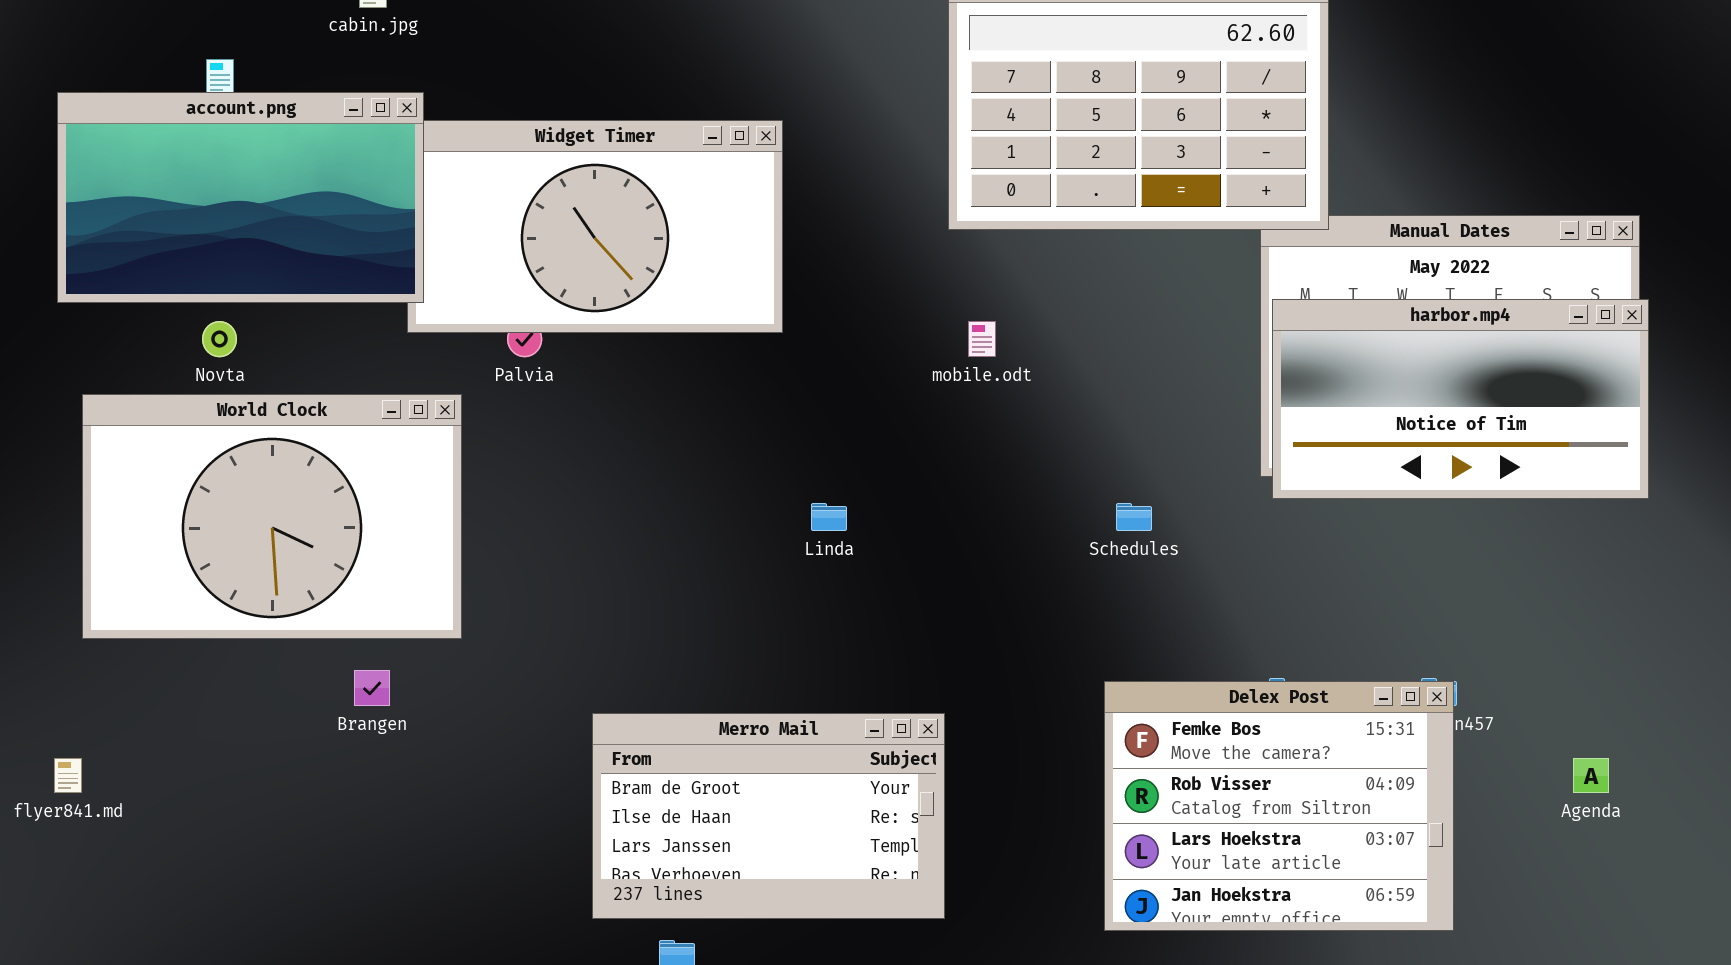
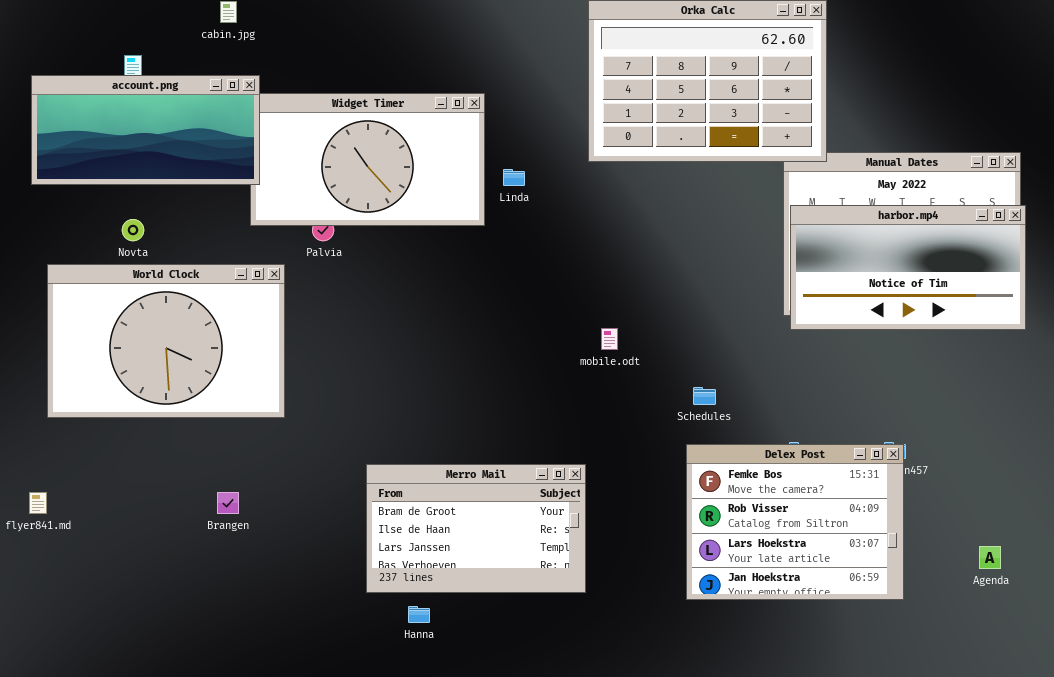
account.png: [57,92,424,303] -> [31,75,260,185], resized
mobile.odt: [968,321,996,357] -> [601,328,618,350], moved
Linda: [811,503,847,531] -> [503,169,525,186], moved
Schedules: [1116,503,1152,531] -> [693,387,716,405], moved
Brangen: [354,670,390,706] -> [217,492,239,514], moved
Agenda: [1573,758,1609,793] -> [979,546,1001,569], moved

